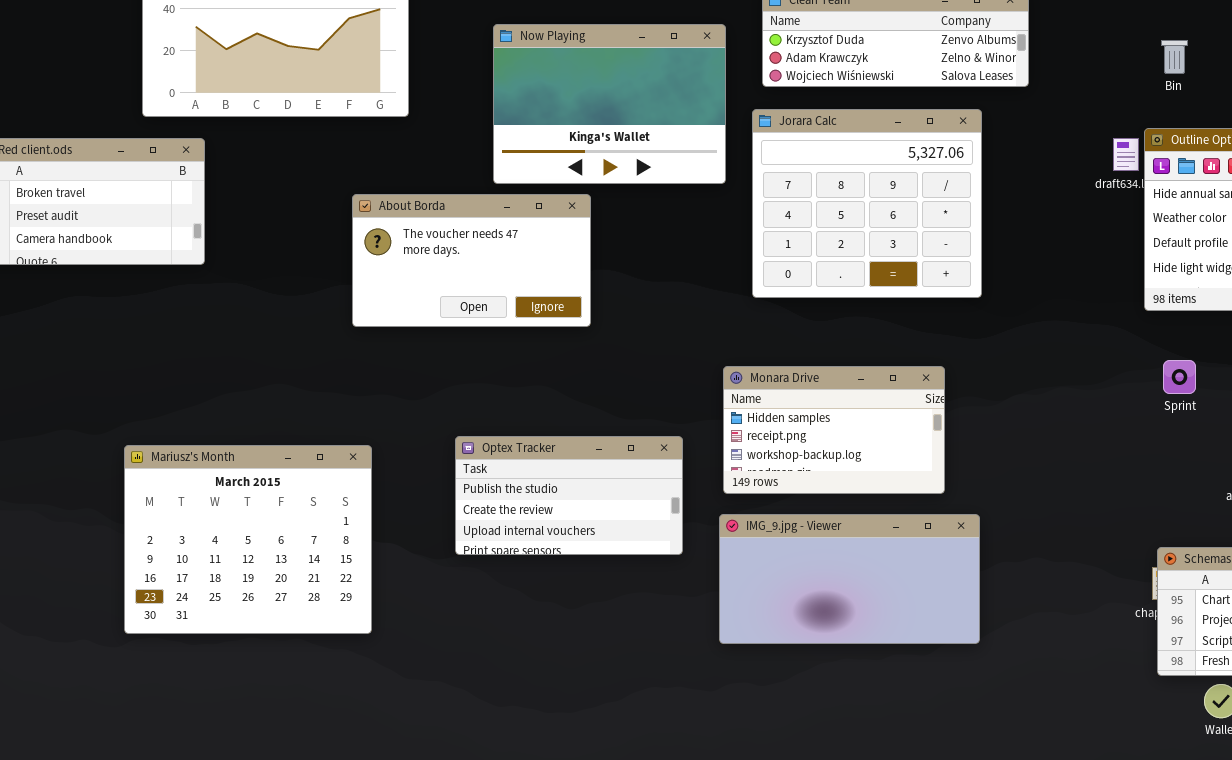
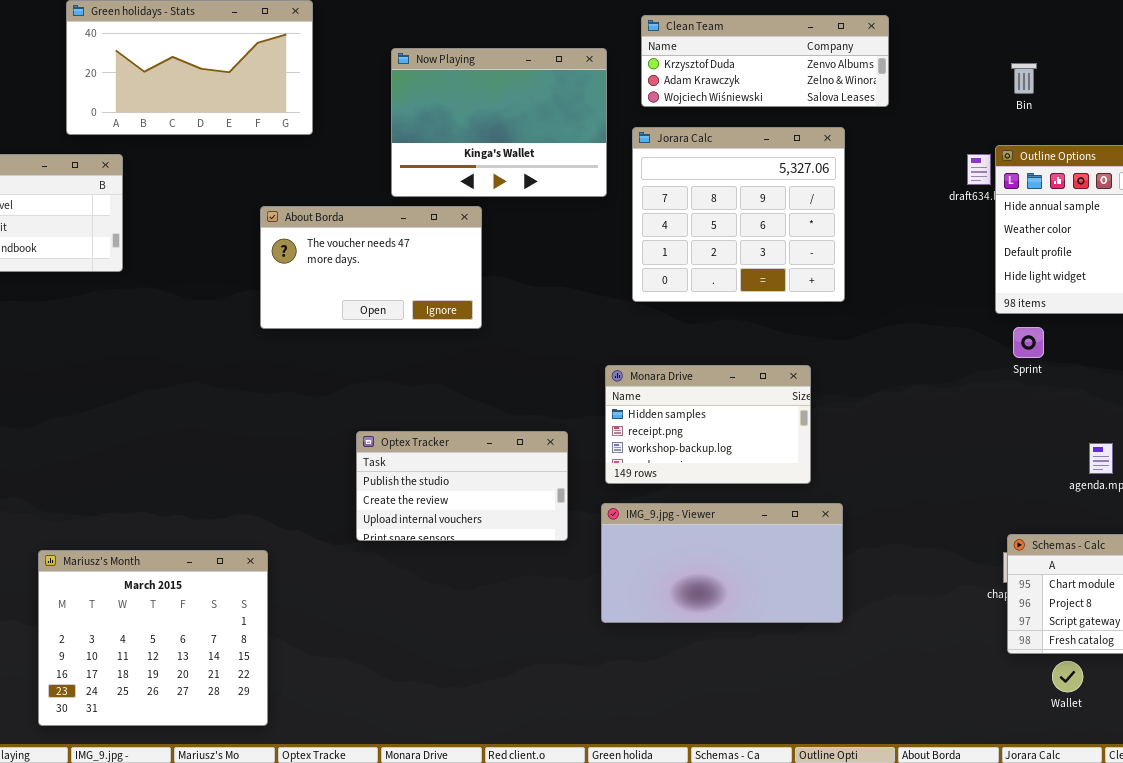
Sprint: [1163,360,1196,394] -> [1013,327,1044,358], moved
Mariusz's Month: [124,445,372,634] -> [38,550,268,726], moved

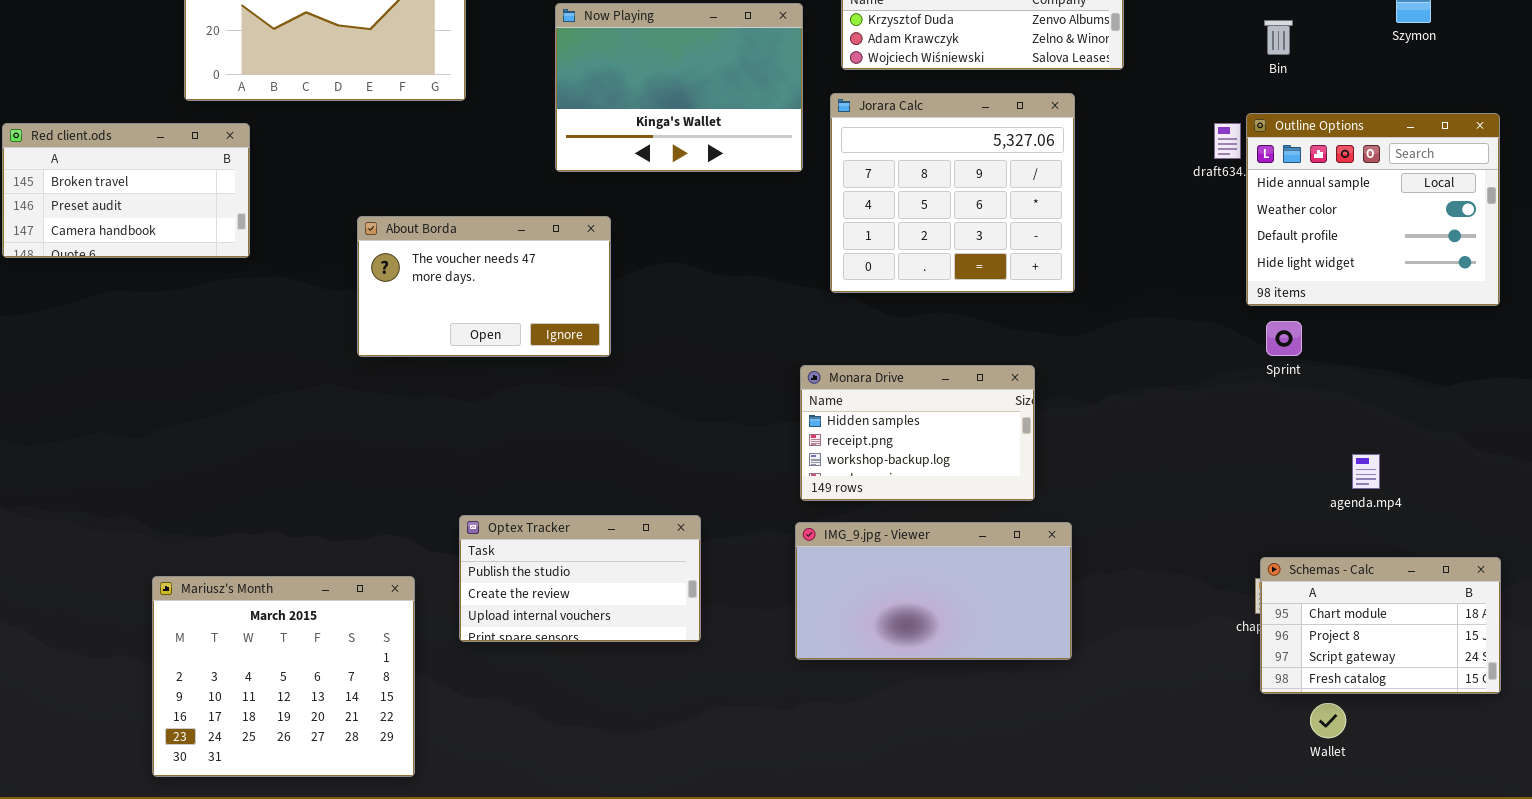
About Borda: [260,206,482,329] -> [357,216,611,357], moved
Optex Tracker: [356,431,568,541] -> [459,515,701,642], moved

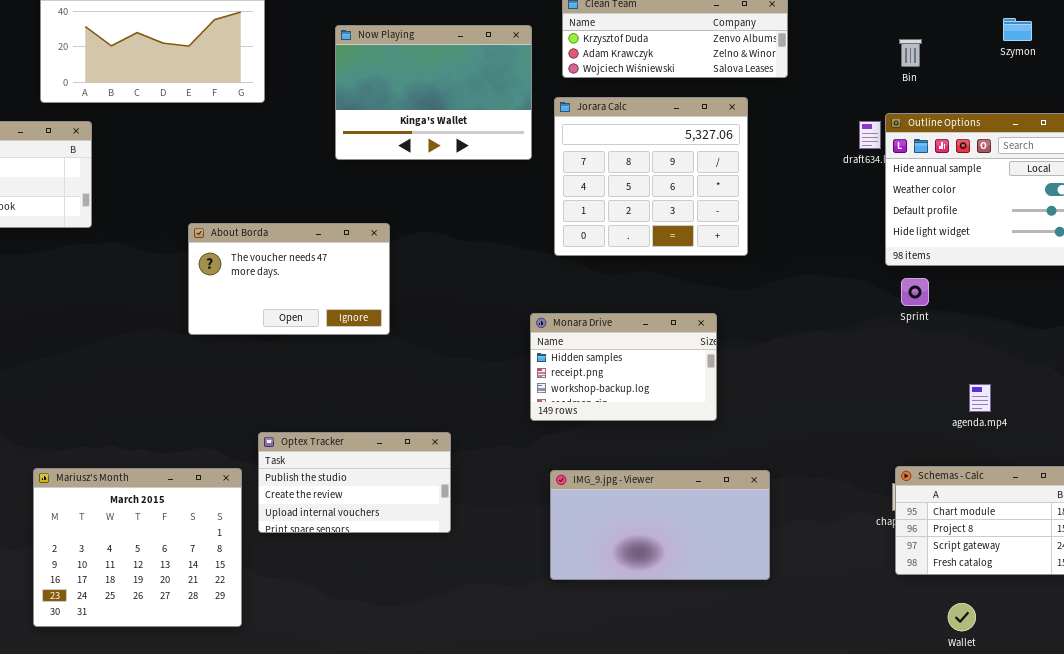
About Borda: [357,216,611,357] -> [188,223,390,335], moved
IMG_9.jpg - Viewer: [795,522,1072,660] -> [550,470,770,580], moved
Mariusz's Month: [152,576,415,777] -> [33,468,242,627], moved
Wallet: [1310,703,1346,738] -> [948,603,976,631], moved

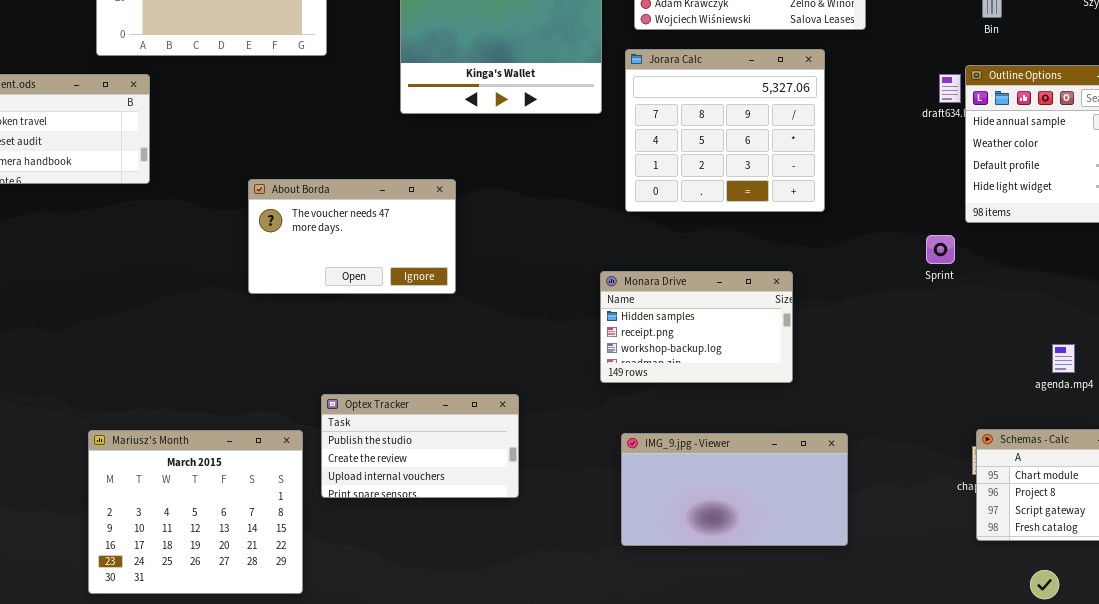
Sprint: [901,278,929,306] -> [926,235,955,264], moved

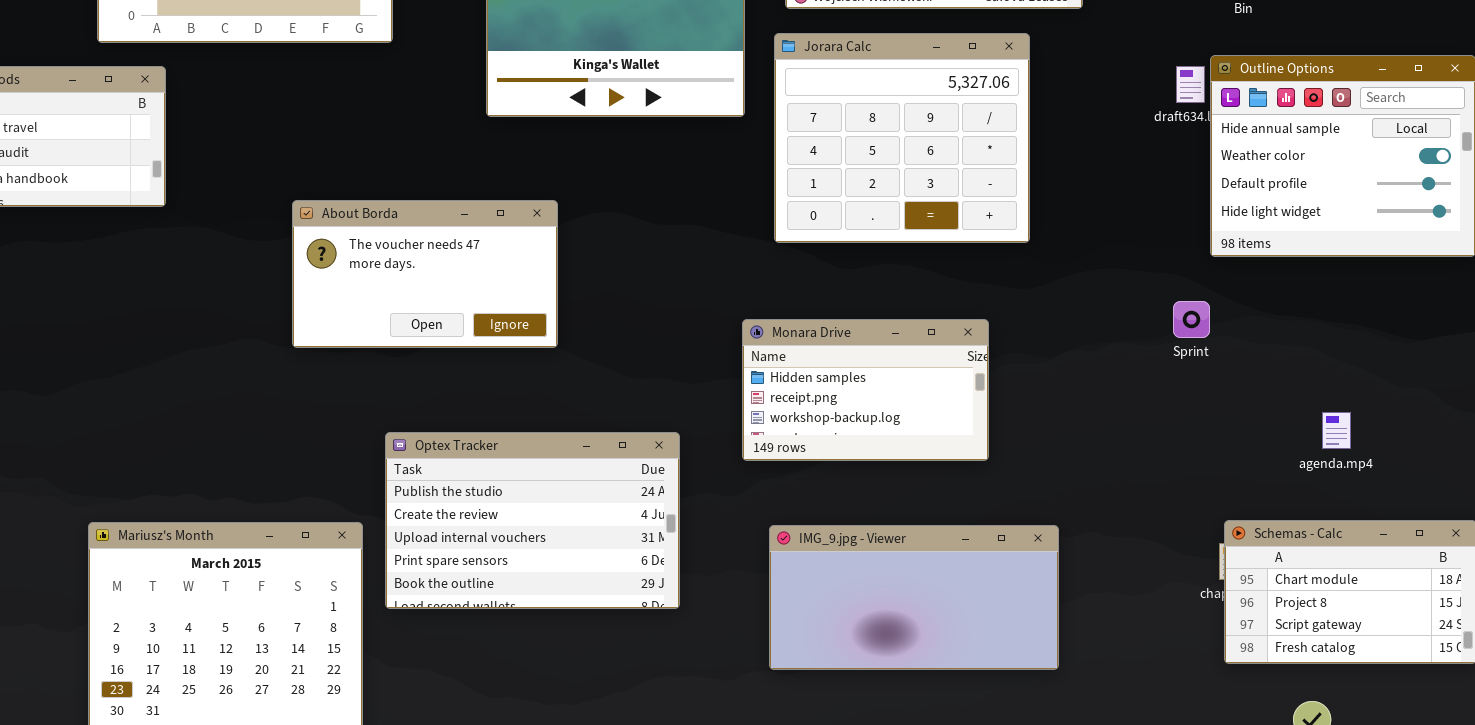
Sprint: [926,235,955,264] -> [1173,301,1210,338], moved
Optex Tracker: [321,394,519,498] -> [385,432,680,609], resized

